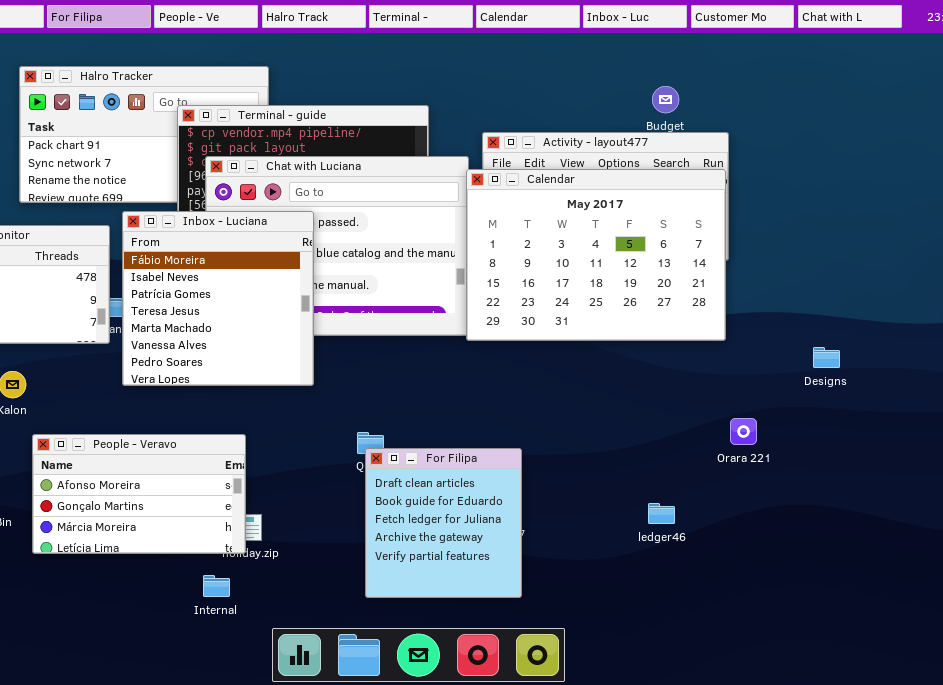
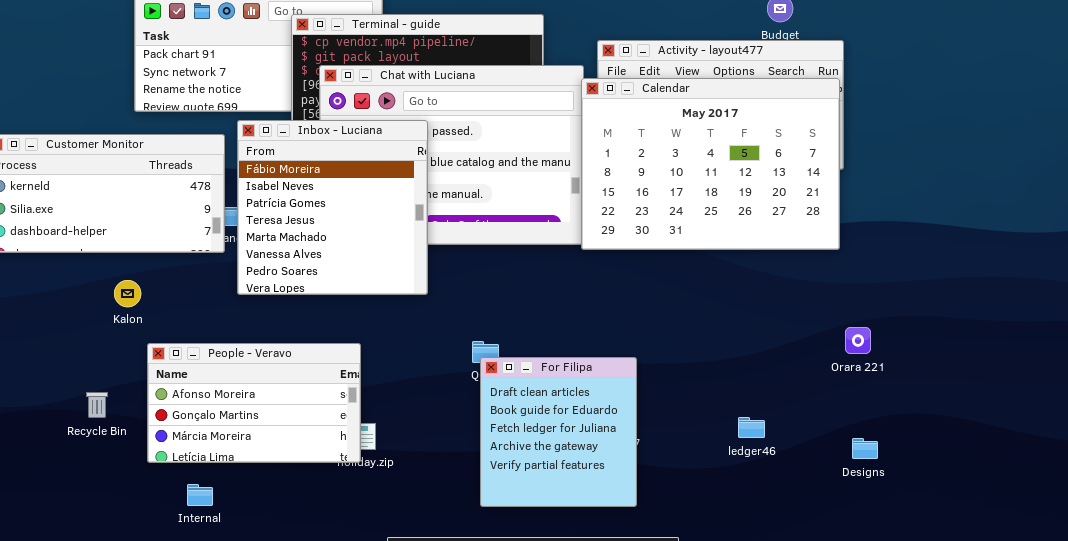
Designs: [813,347,840,368] -> [852,438,878,459], moved
ledger46: [648,503,675,524] -> [738,417,765,438], moved
Internal: [203,575,230,597] -> [187,484,213,506], moved

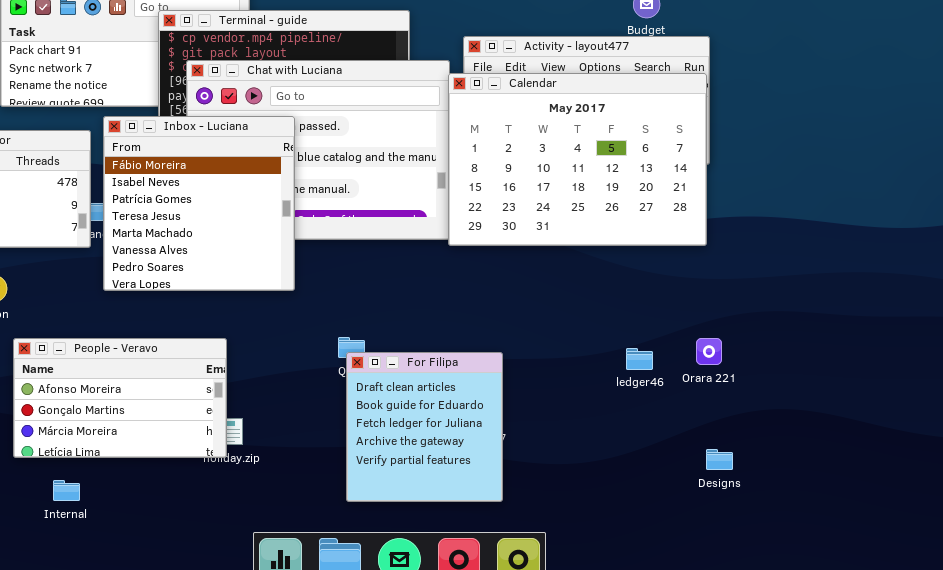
Orara 221: [845,327,871,354] -> [696,338,722,365], moved
ledger46: [738,417,765,438] -> [626,348,653,370], moved
Designs: [852,438,878,459] -> [706,449,733,470], moved

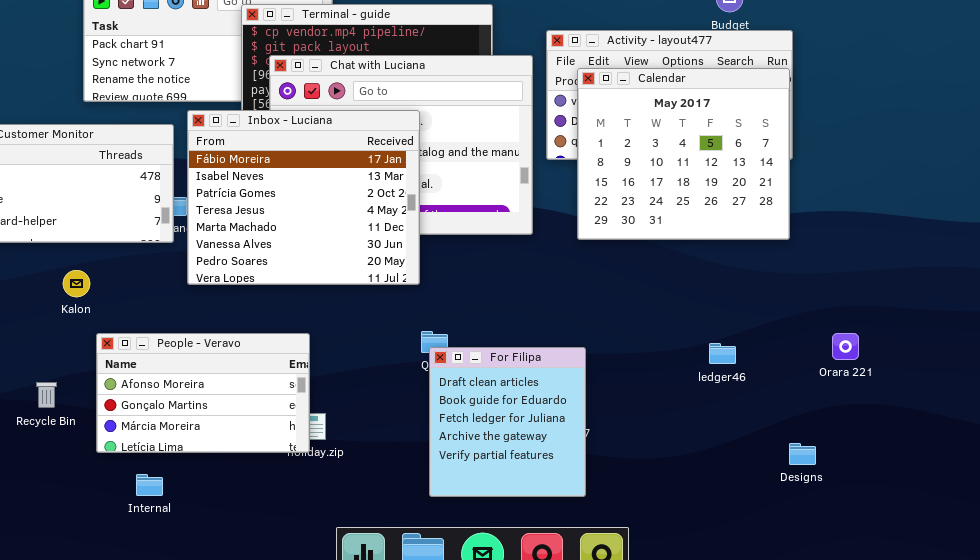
Calendar: [448,73,707,246] -> [577,68,790,240], resized
Inbox - Luciana: [103,116,295,291] -> [187,110,420,285], resized
Orara 221: [696,338,722,365] -> [832,333,859,360], moved

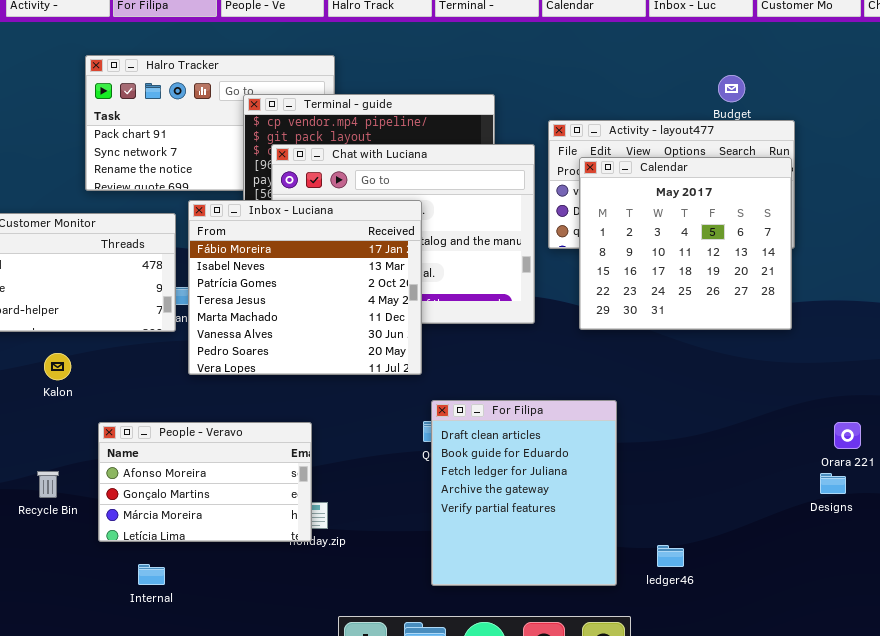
Kalon: [63,270,90,297] -> [44,353,71,380], moved
ledger46: [709,343,736,364] -> [657,545,684,567], moved
For Filipa: [429,347,586,497] -> [431,400,617,586], resized
Designs: [789,443,816,465] -> [820,473,846,494], moved

